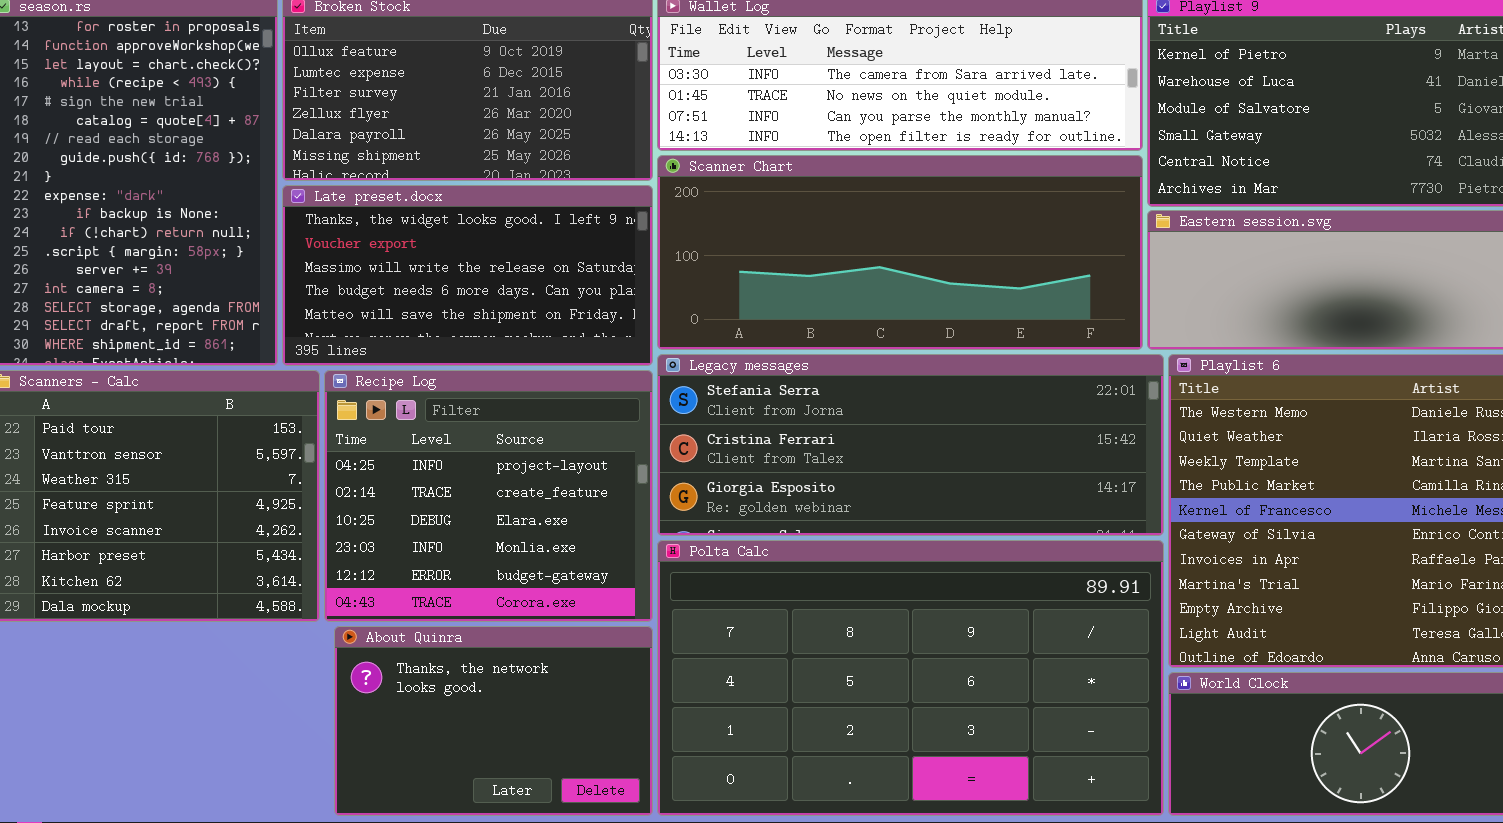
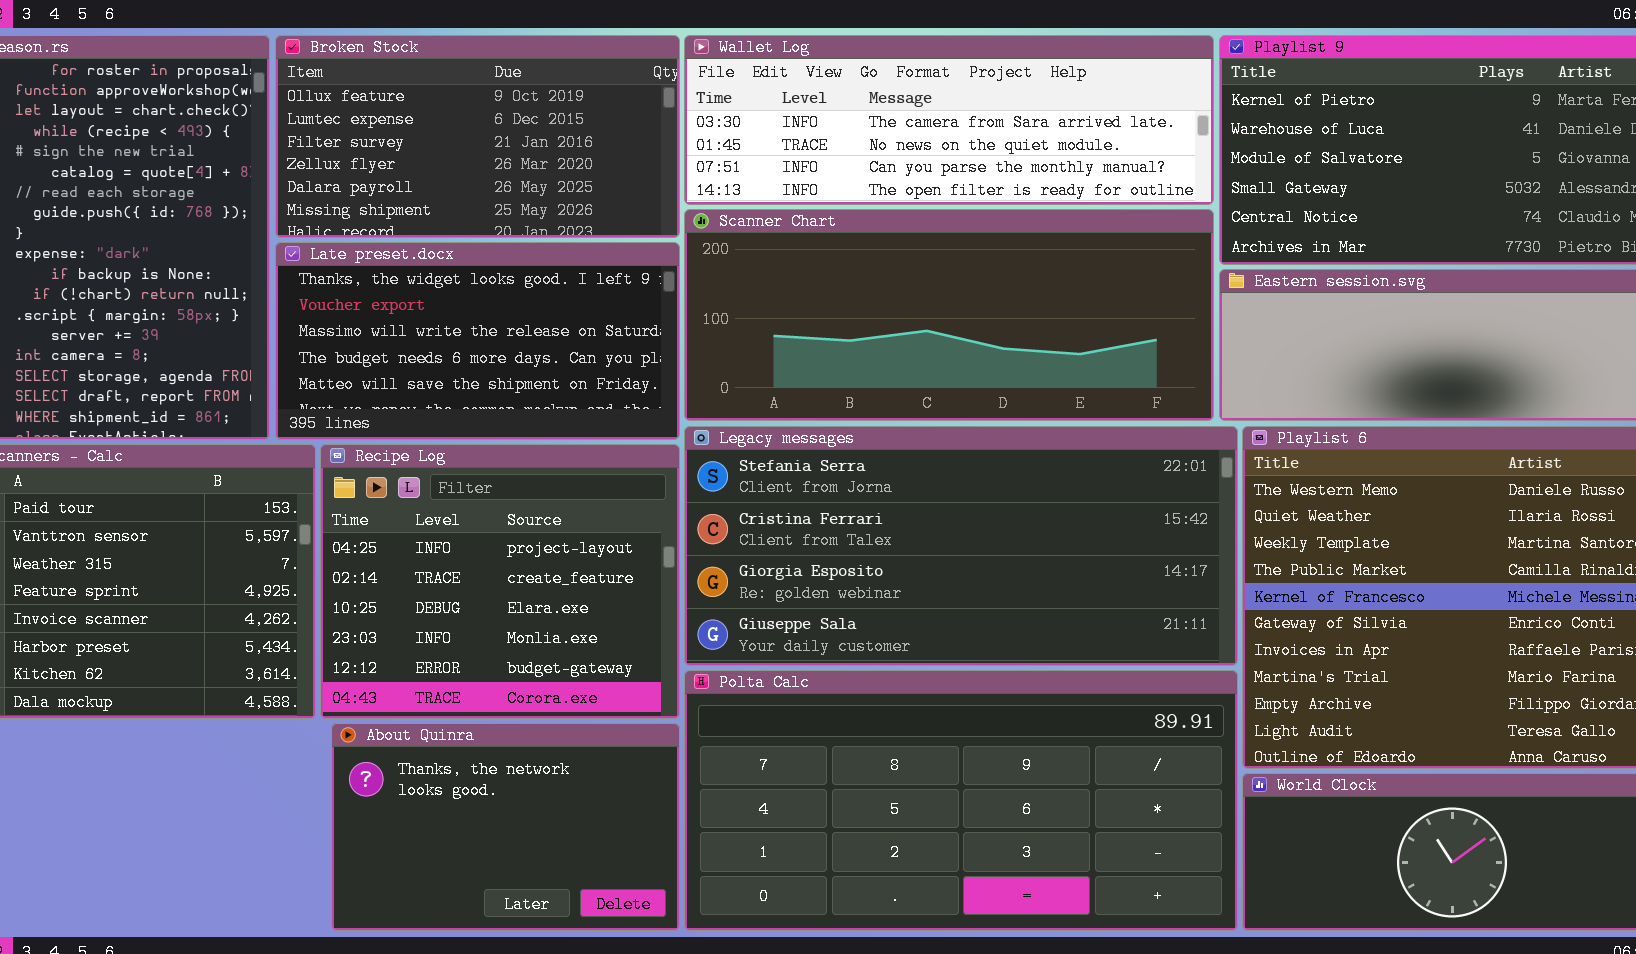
Legacy messages: [657,354,1164,536] -> [684,426,1238,666], resized
Polta Calc: [657,540,1164,816] -> [684,670,1238,931], resized

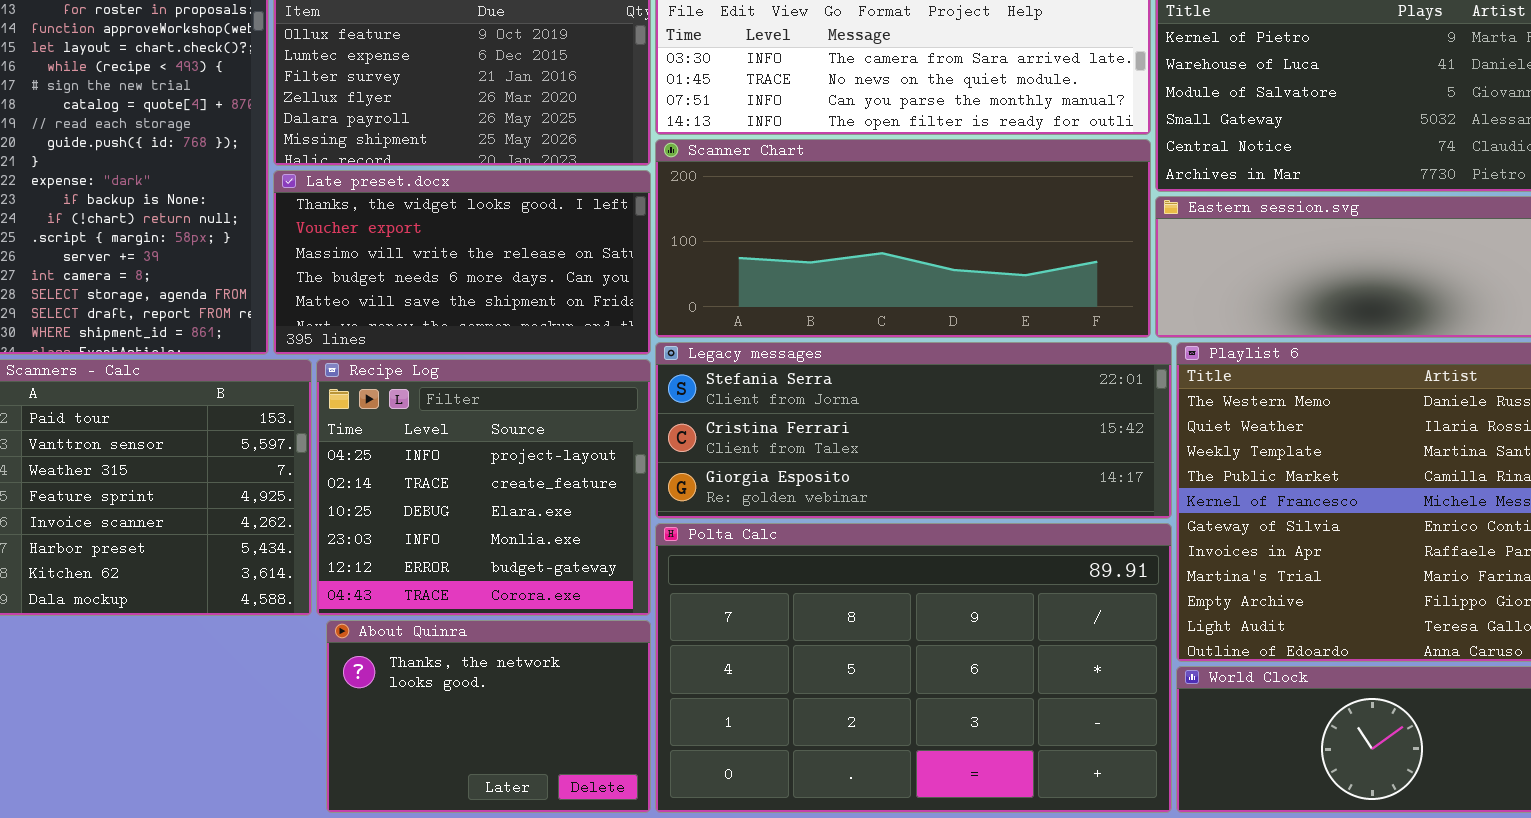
Legacy messages: [684,426,1238,666] -> [655,342,1172,519], resized
Polta Calc: [684,670,1238,931] -> [655,523,1172,813], resized

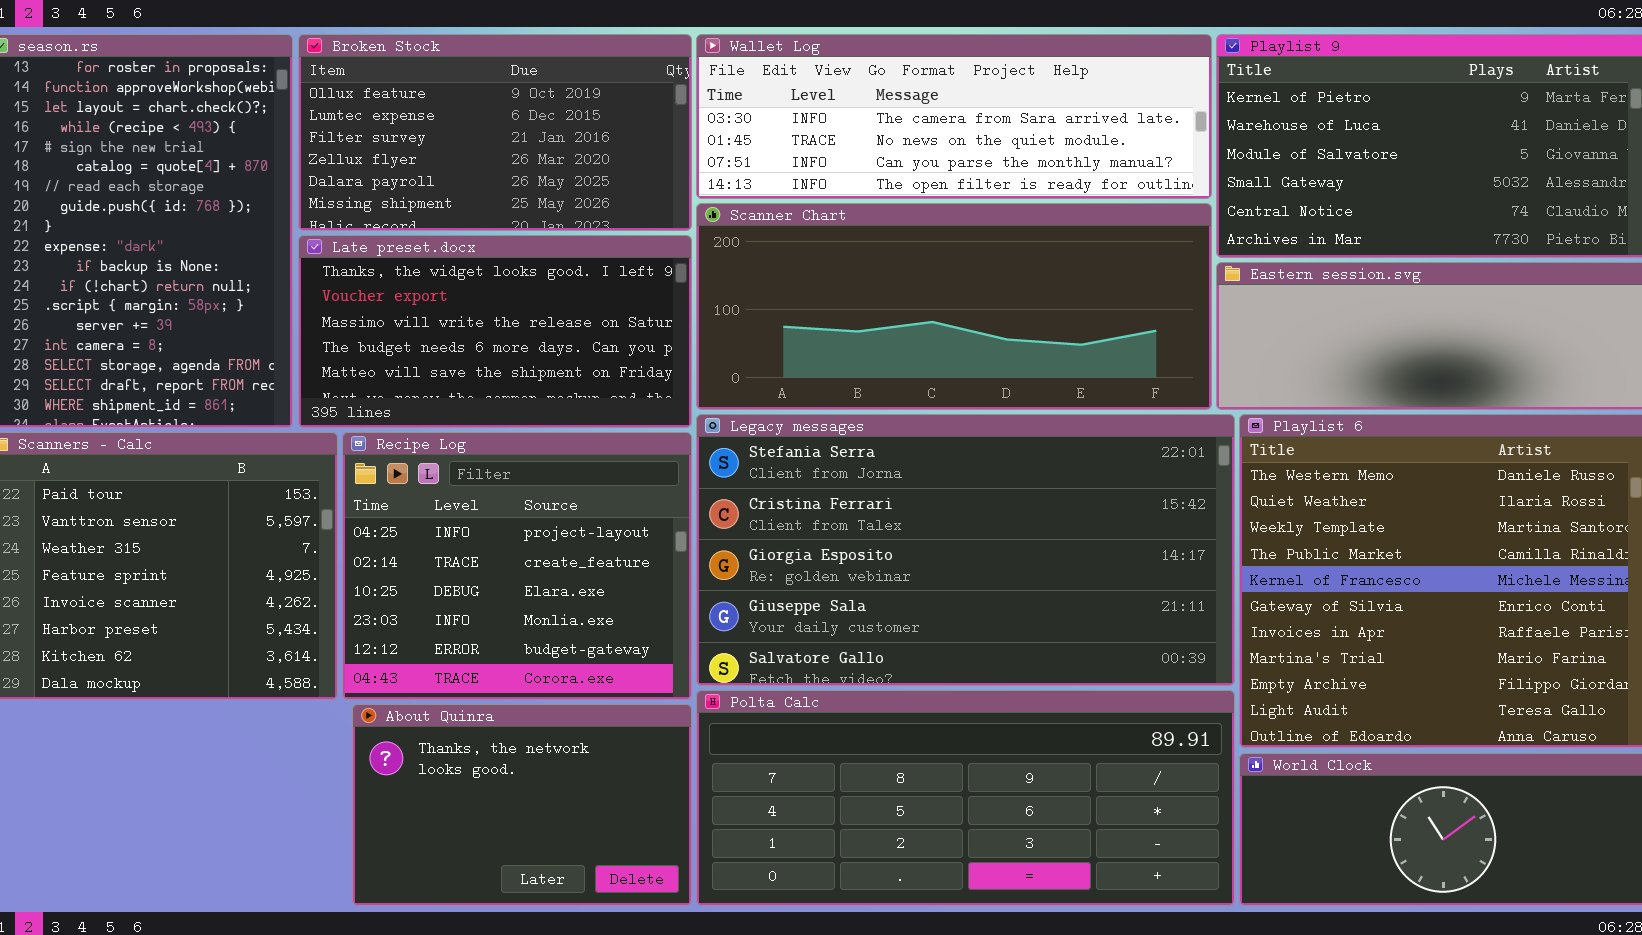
Legacy messages: [655,342,1172,519] -> [696,414,1235,686], resized
Polta Calc: [655,523,1172,813] -> [696,690,1235,906], resized

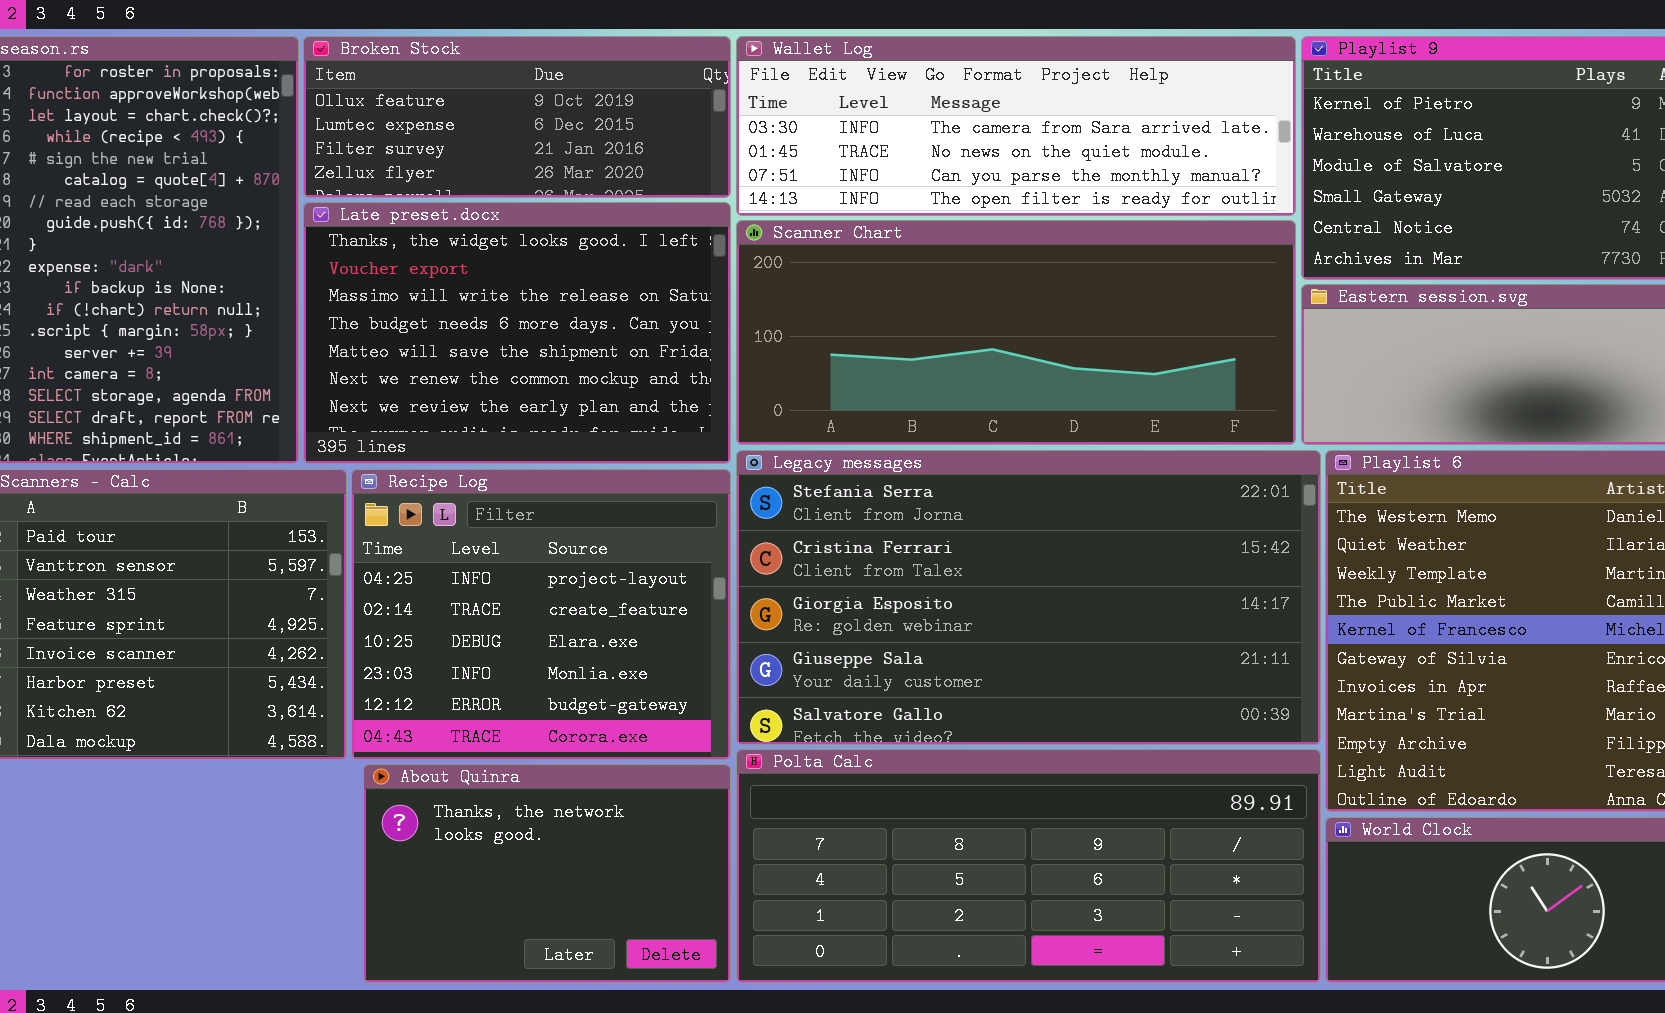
Broken Stock: [298,34,692,231] -> [303,36,731,198], resized
Late preset.docx: [298,235,692,428] -> [303,202,731,464], resized

